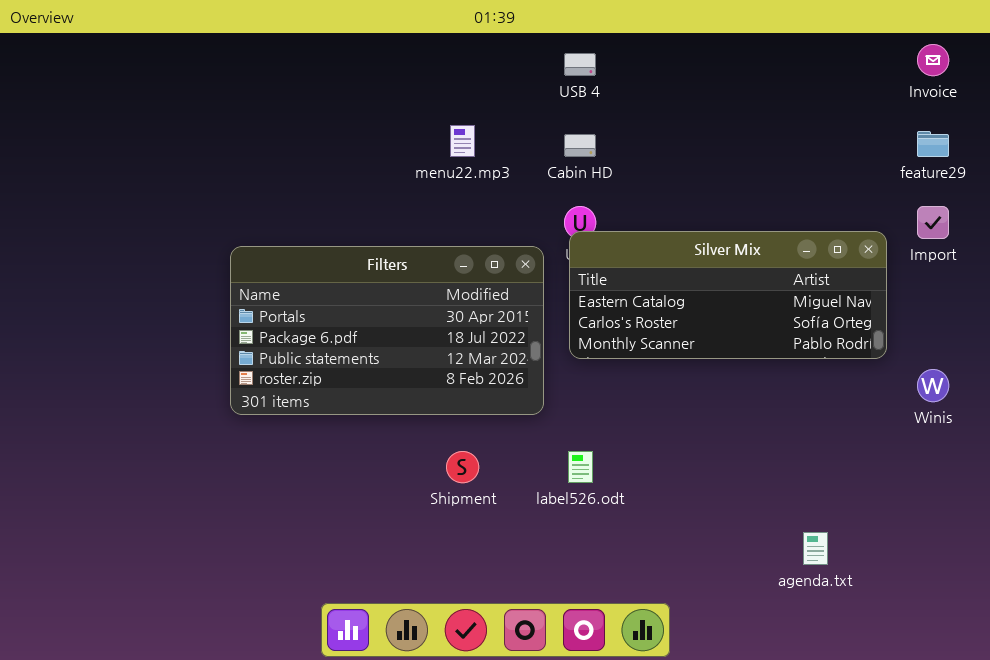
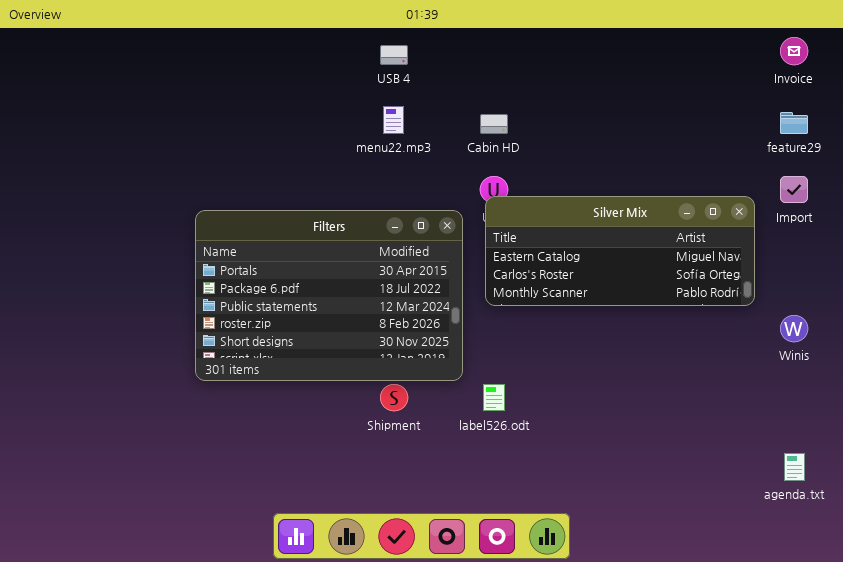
USB 4: [564,53,596,76] -> [380,45,408,65], moved
Filters: [230,246,544,415] -> [195,210,463,381], resized
agenda.txt: [803,532,828,565] -> [784,453,805,481], moved

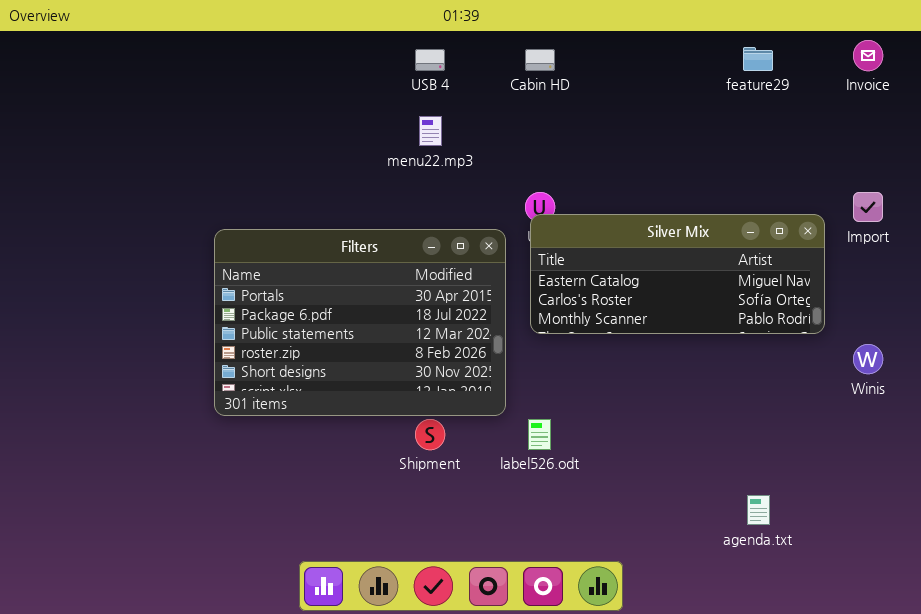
feature29: [780,112,808,134] -> [743,47,773,71], moved
Cabin HD: [480,114,508,134] -> [525,49,555,71], moved
agenda.txt: [784,453,805,481] -> [747,495,770,525], moved

